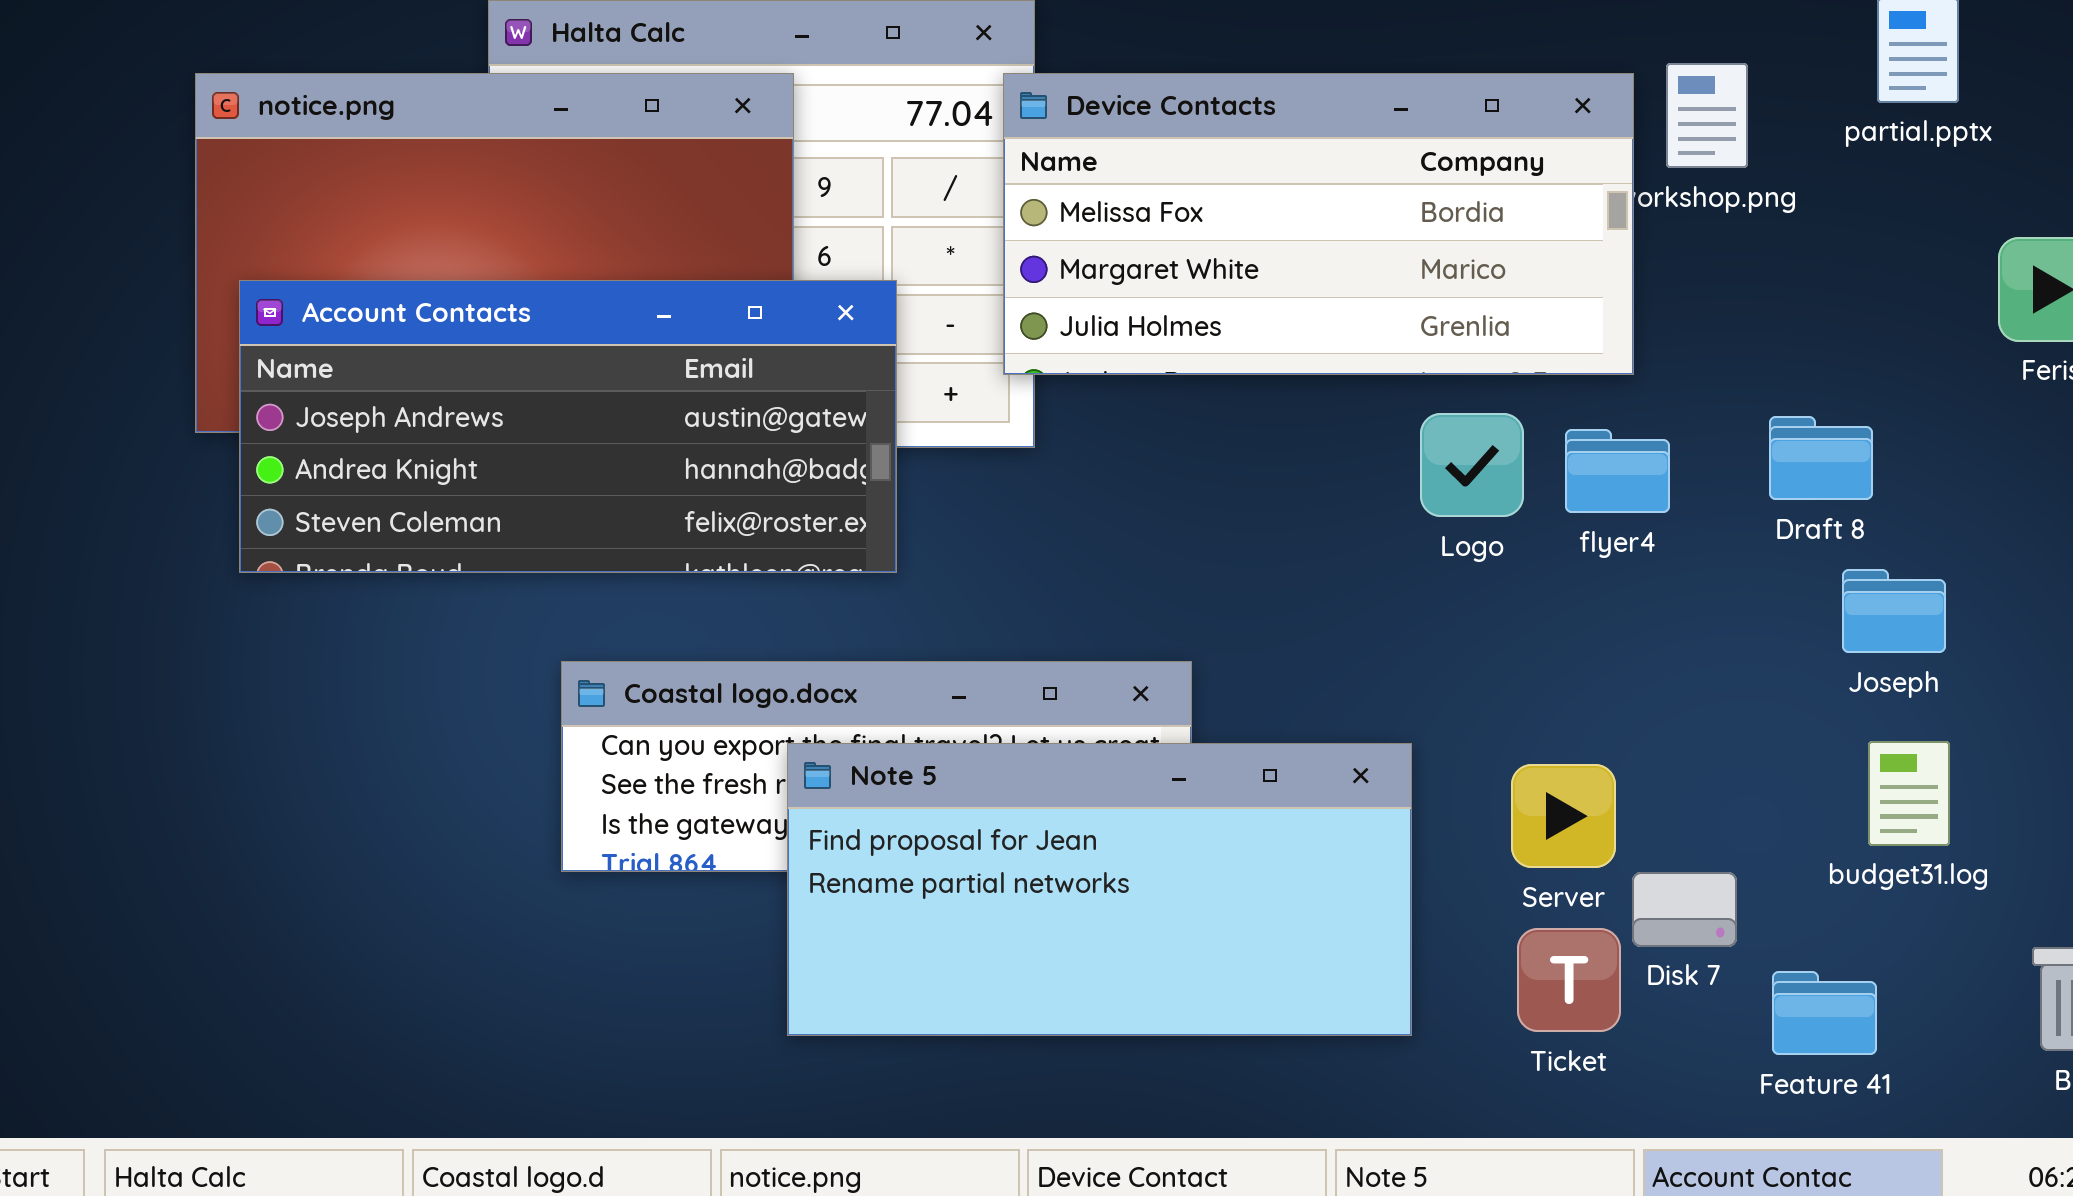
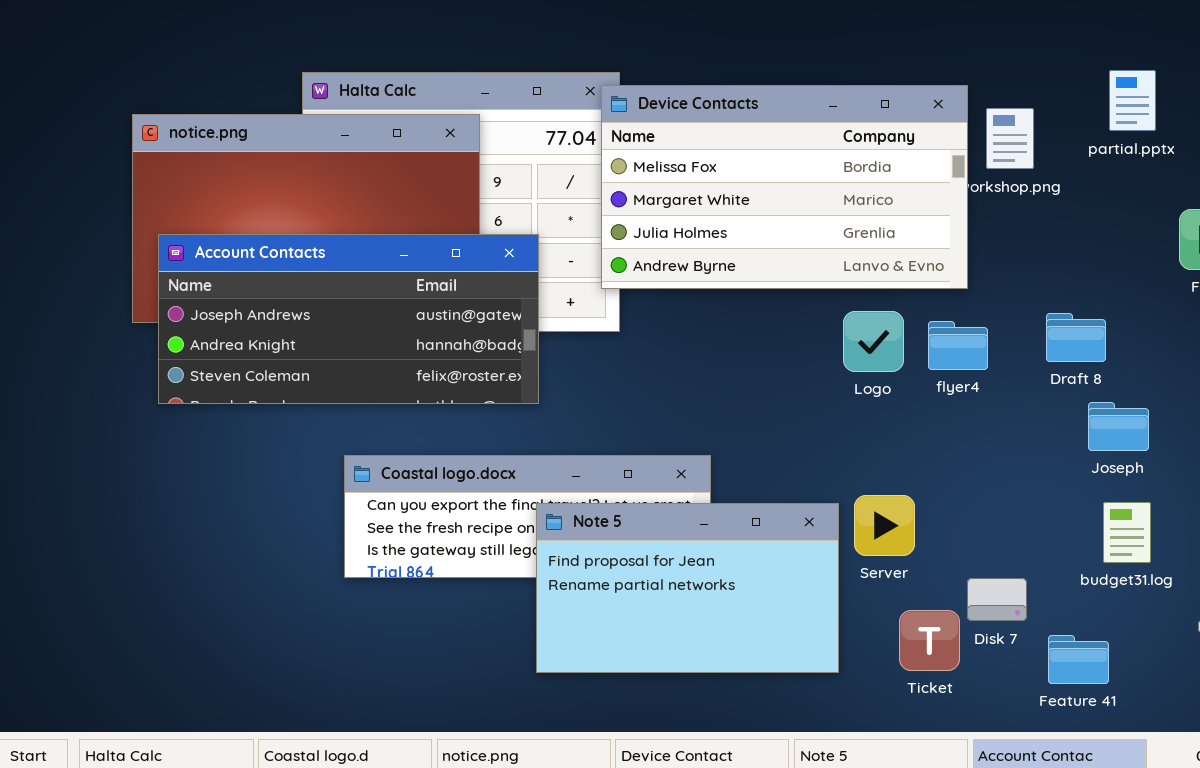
Device Contacts: [1003,73,1634,375] -> [601,85,968,289], resized
Note 5: [787,743,1412,1036] -> [536,503,839,673], resized
Server: [1511,764,1616,868] -> [854,495,915,556], moved

